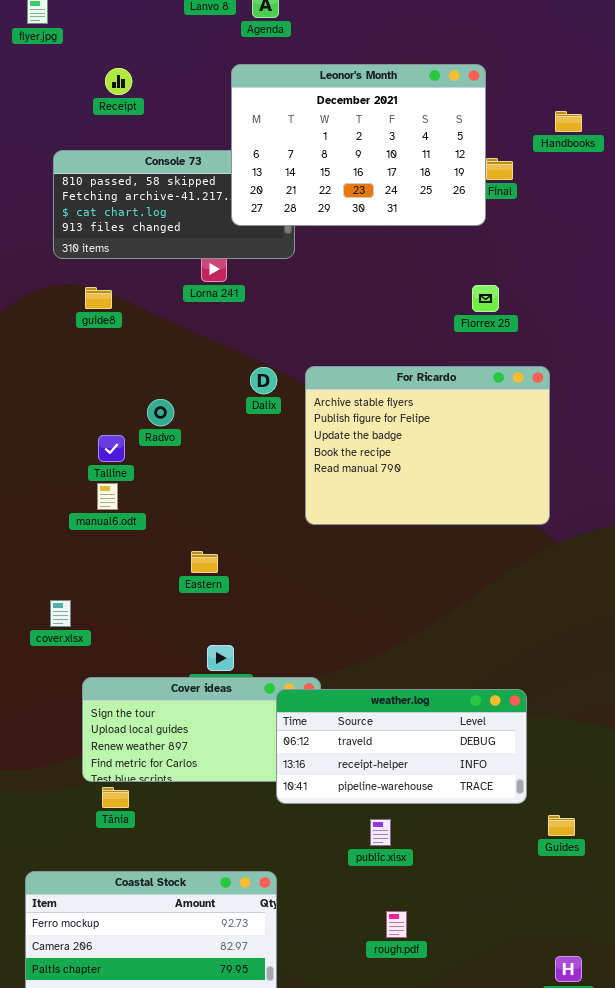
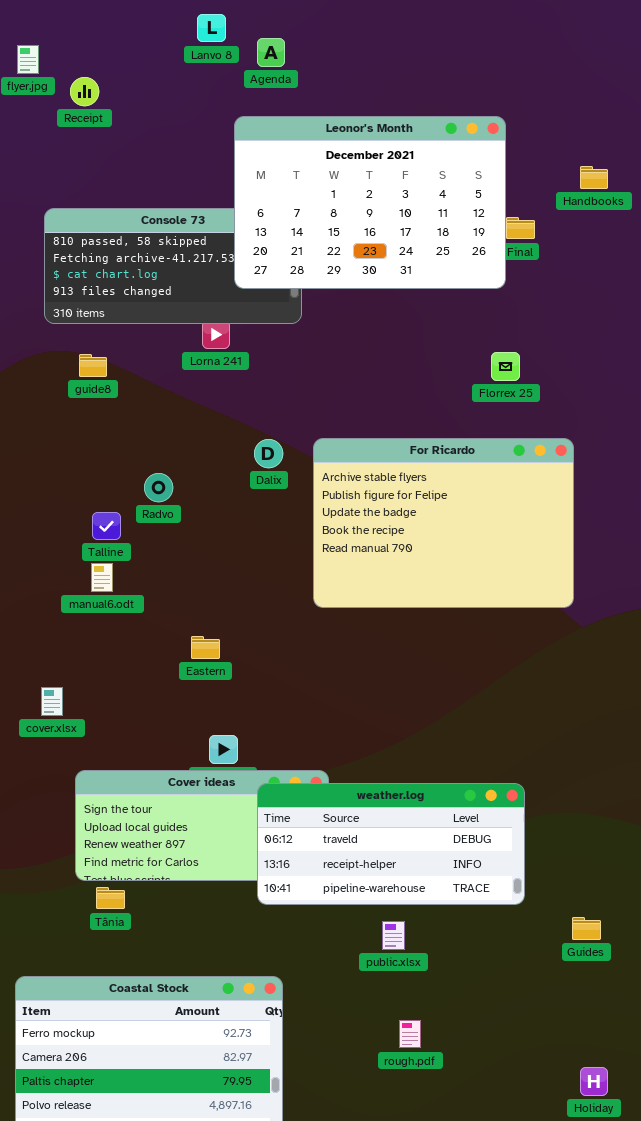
Receipt: [105,68,132,95] -> [70,77,99,106], moved
weather.log: [276,689,527,804] -> [257,783,525,905], moved

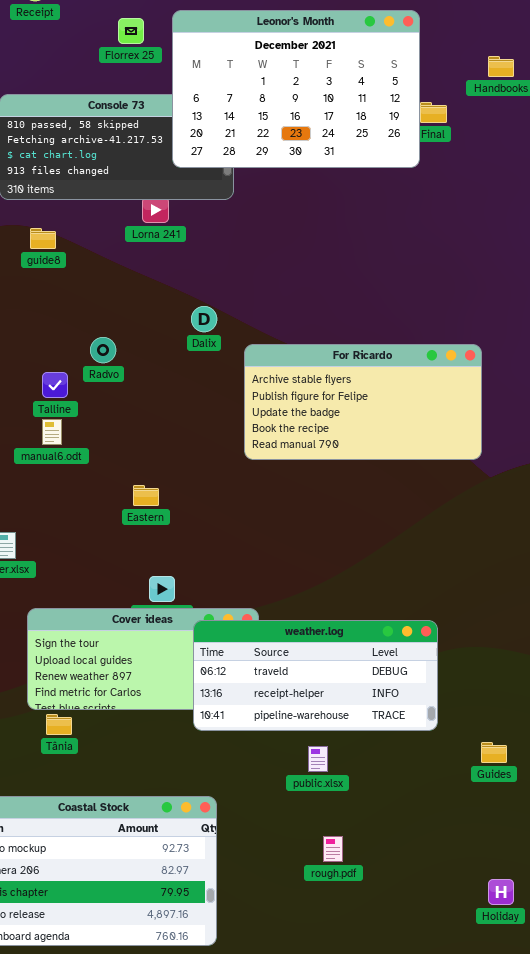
Florrex 25: [491,352,520,381] -> [118,18,144,44], moved
For Ricardo: [313,438,574,608] -> [244,344,482,460], resized

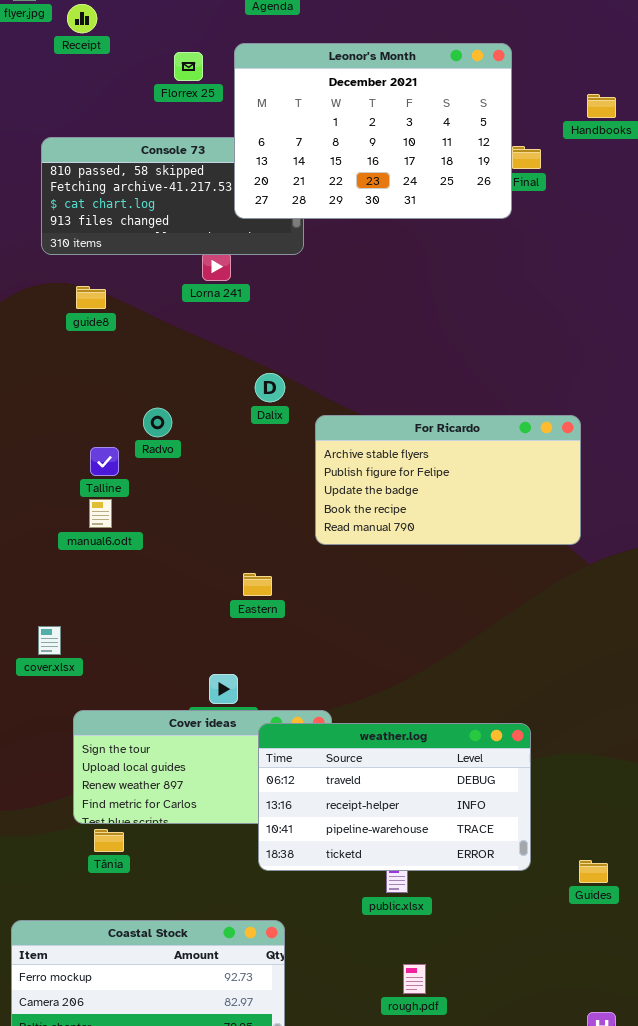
Eastern: [133,485,159,506] -> [243,573,272,596], moved
weather.log: [193,620,438,731] -> [258,723,531,871], resized

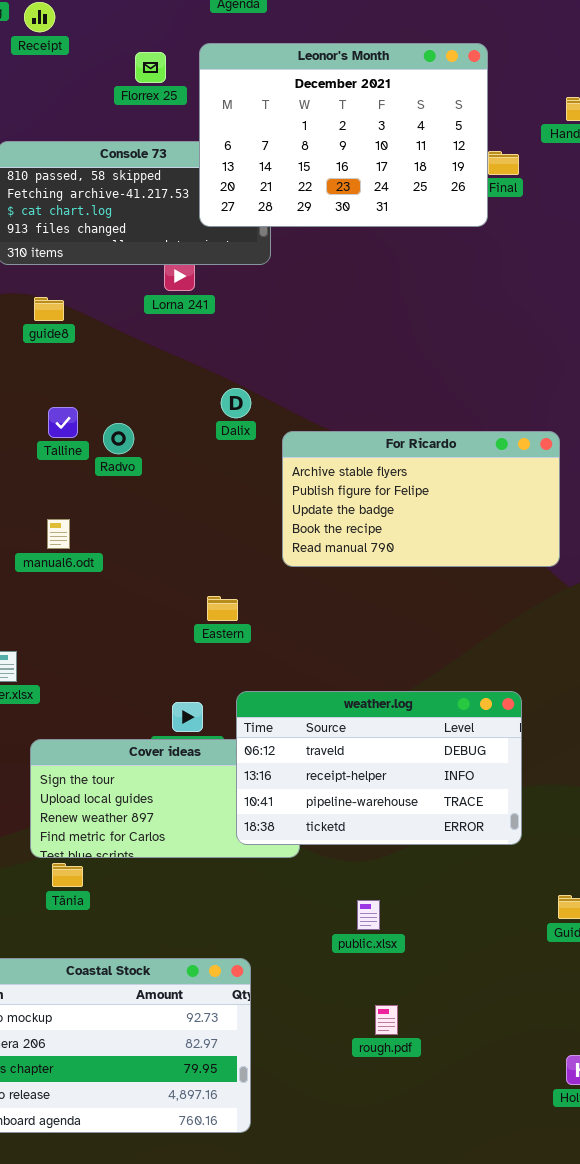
Talline: [90,447,119,476] -> [48,407,78,438], moved
weather.log: [258,723,531,871] -> [236,691,522,845], moved

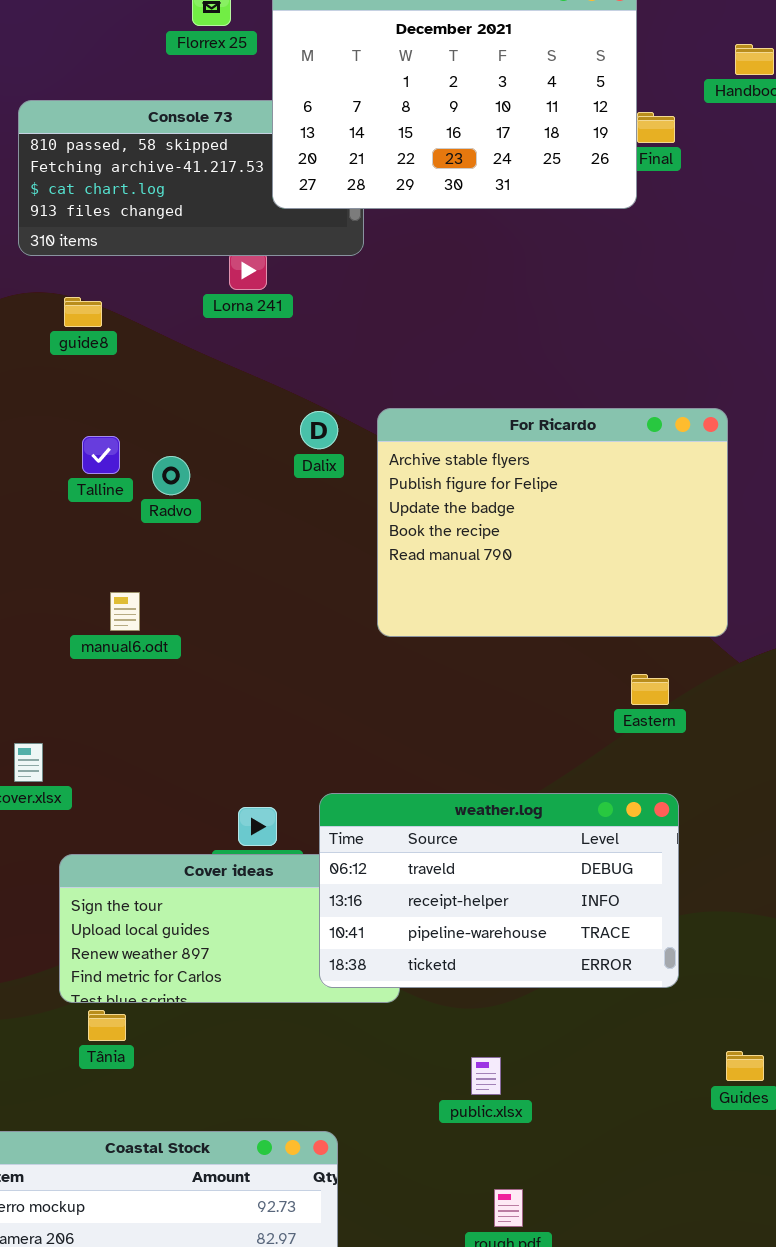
For Ricardo: [282,431,560,567] -> [377,408,728,637], resized
manual6.odt: [47,519,70,549] -> [110,592,140,631], moved
Eastern: [207,596,238,621] -> [631,674,669,705], moved

